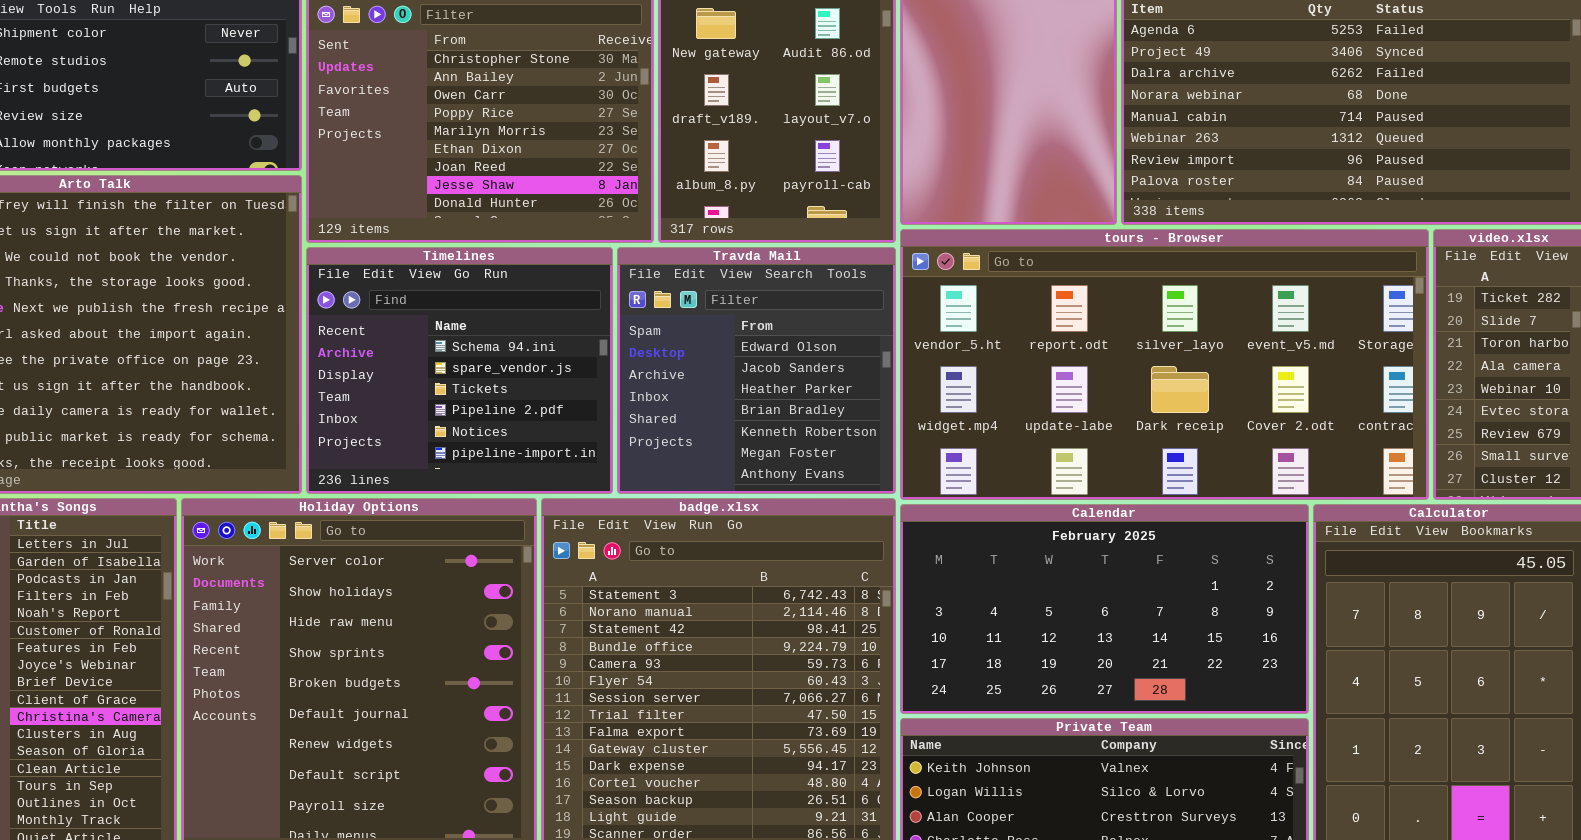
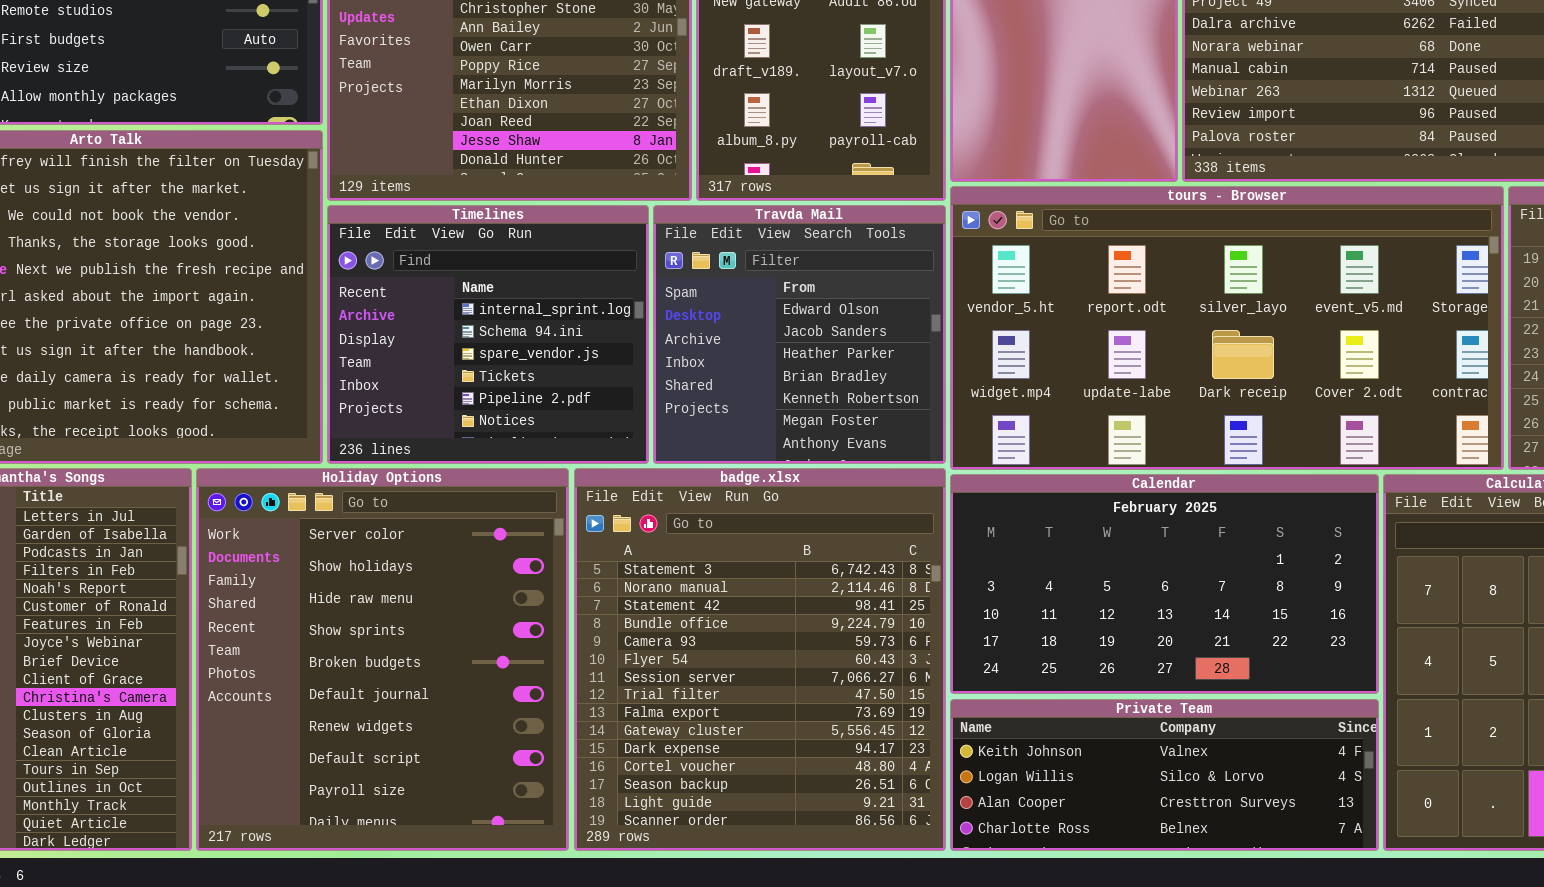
Timelines: [306,247,613,494] -> [327,205,649,464], scrolled up 1 row

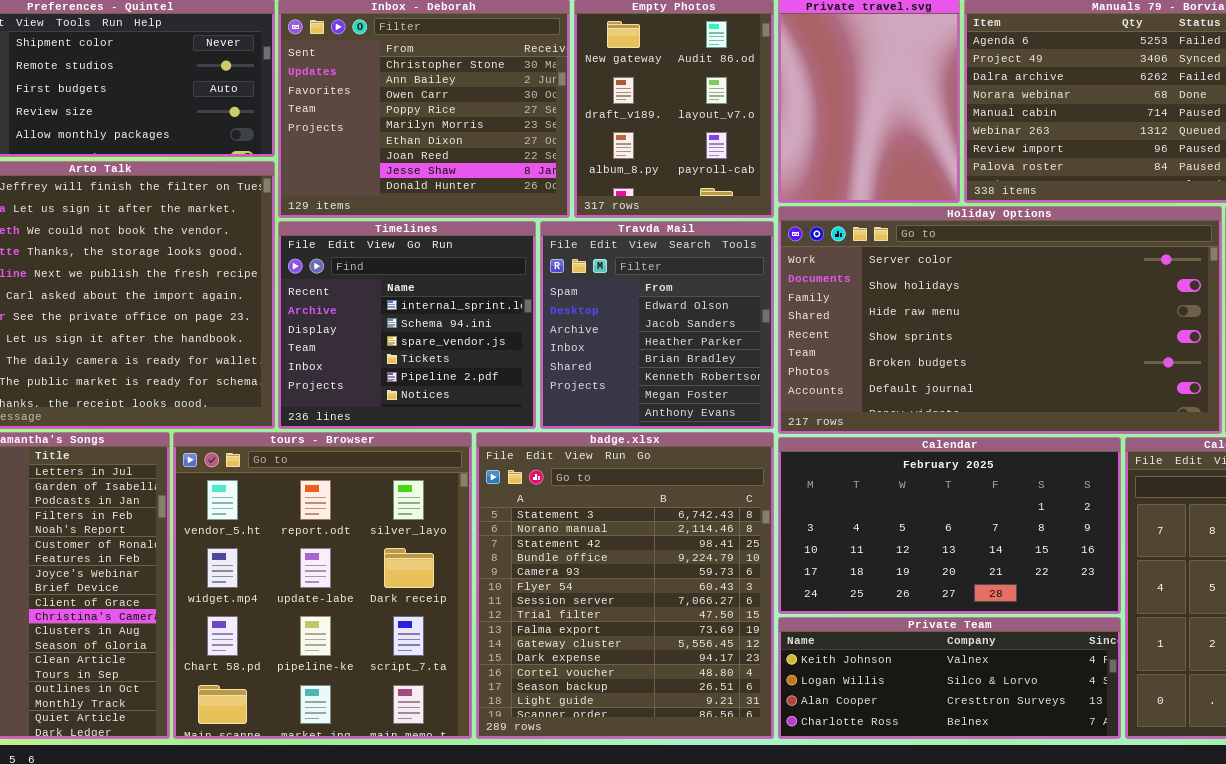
tours - Browser: [950,186,1504,470] -> [173,432,472,739], moved, resized
Holiday Options: [196,468,569,851] -> [778,206,1222,434], moved, resized

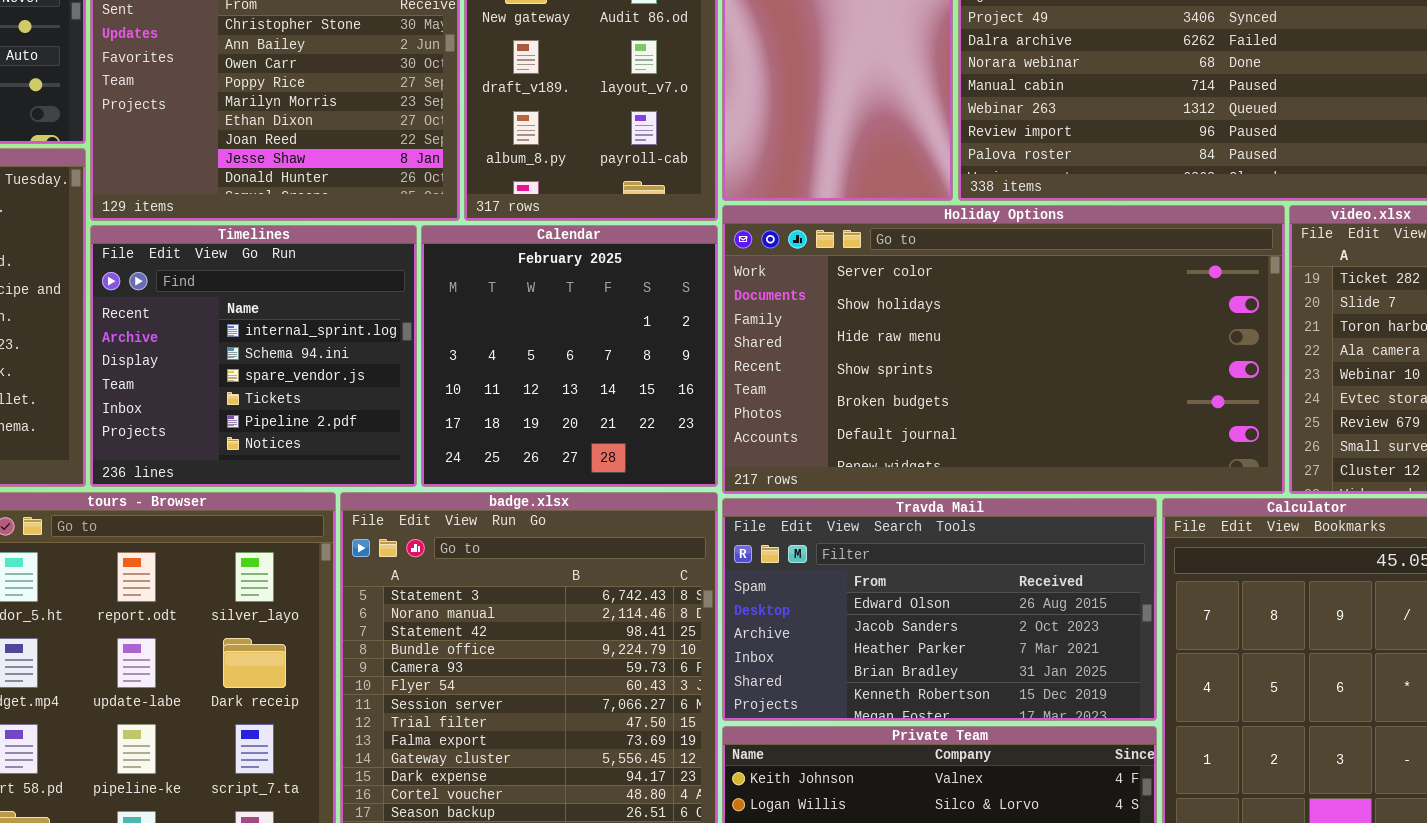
Travda Mail: [540,221,774,429] -> [722,498,1157,721], moved, resized
Calendar: [778,437,1121,614] -> [421,225,718,487], moved, resized

